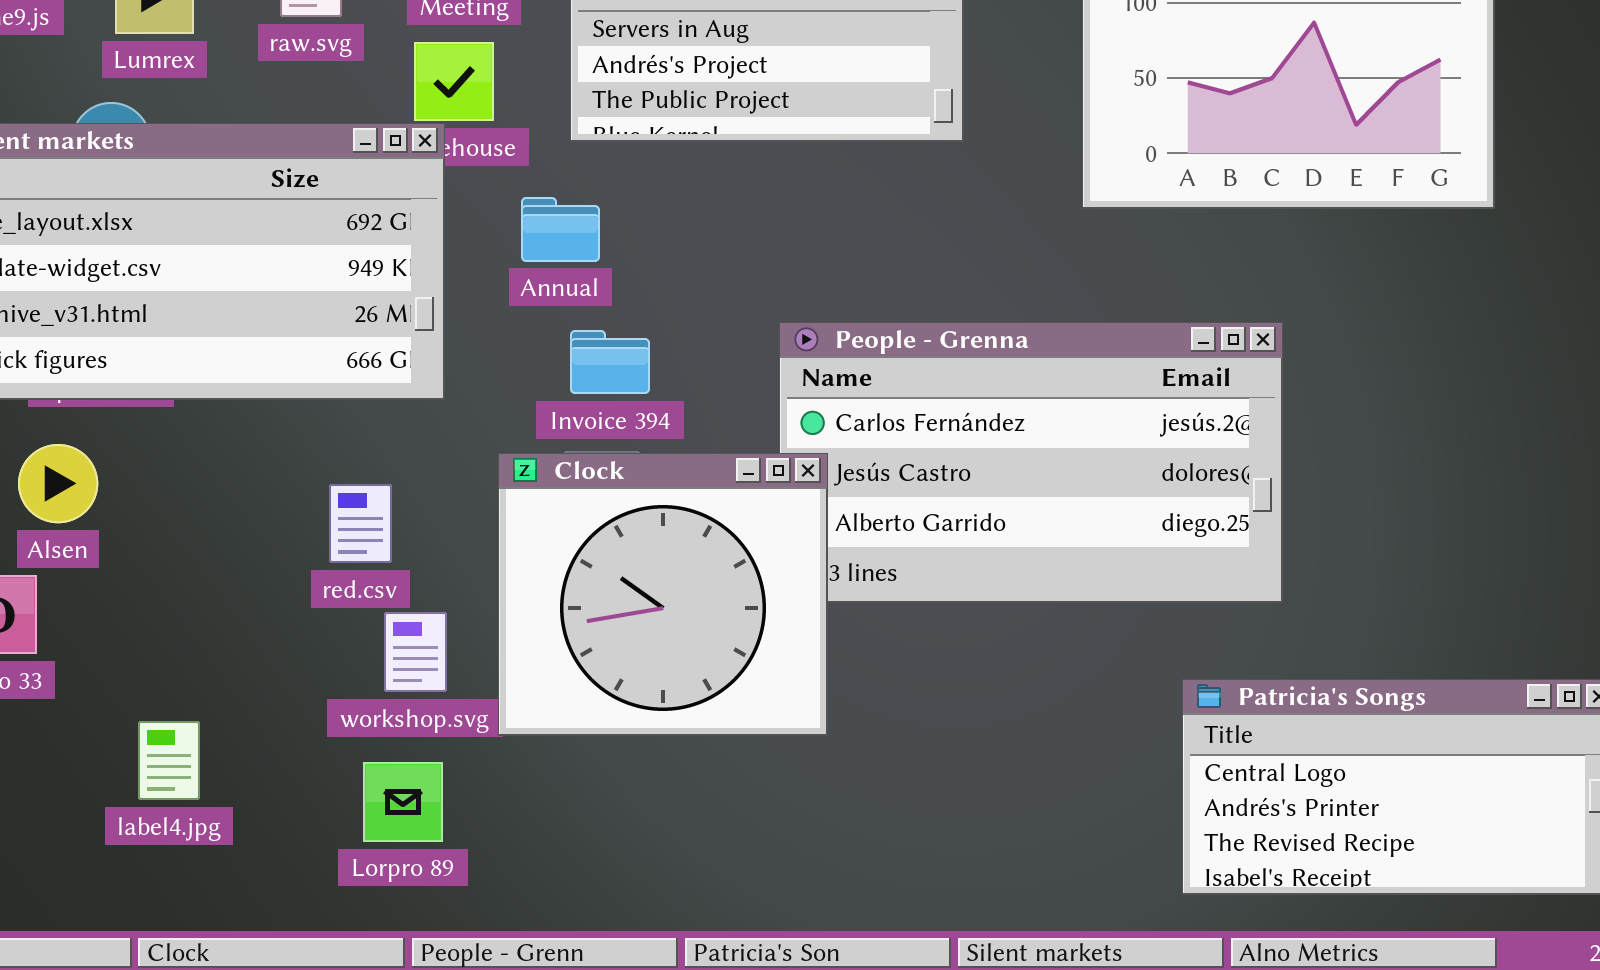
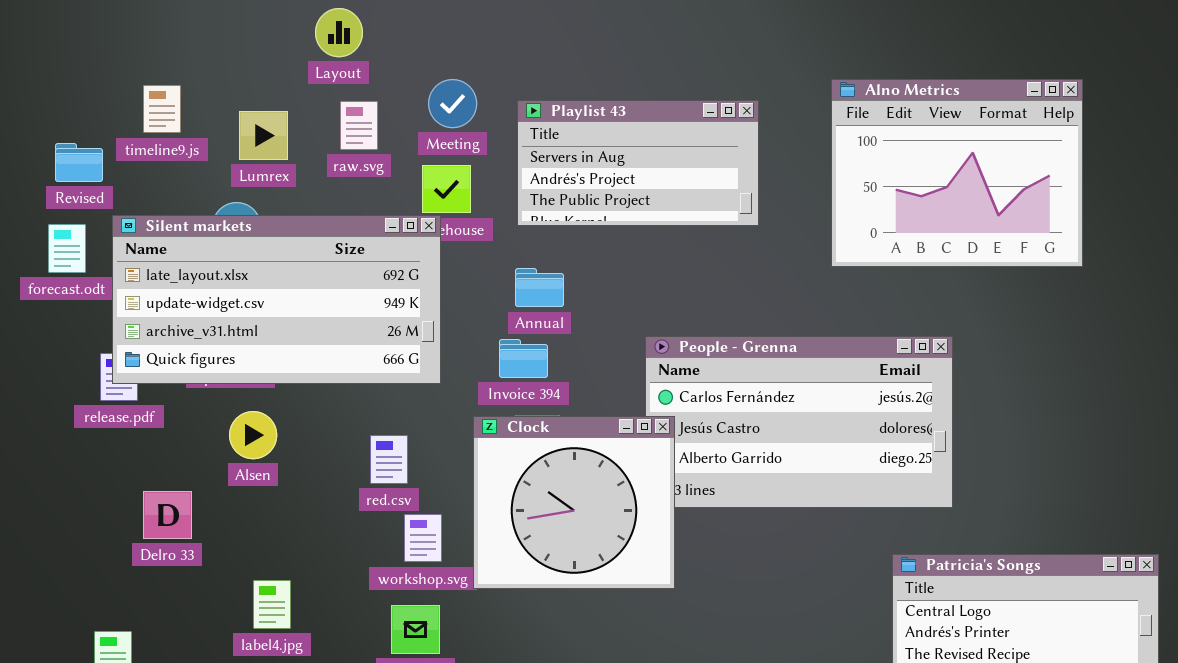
Annual: [521,197,600,262] -> [515,268,564,307], moved
Invoice 394: [570,330,650,394] -> [499,339,548,378], moved
Alsen: [18,444,98,523] -> [229,411,277,459], moved

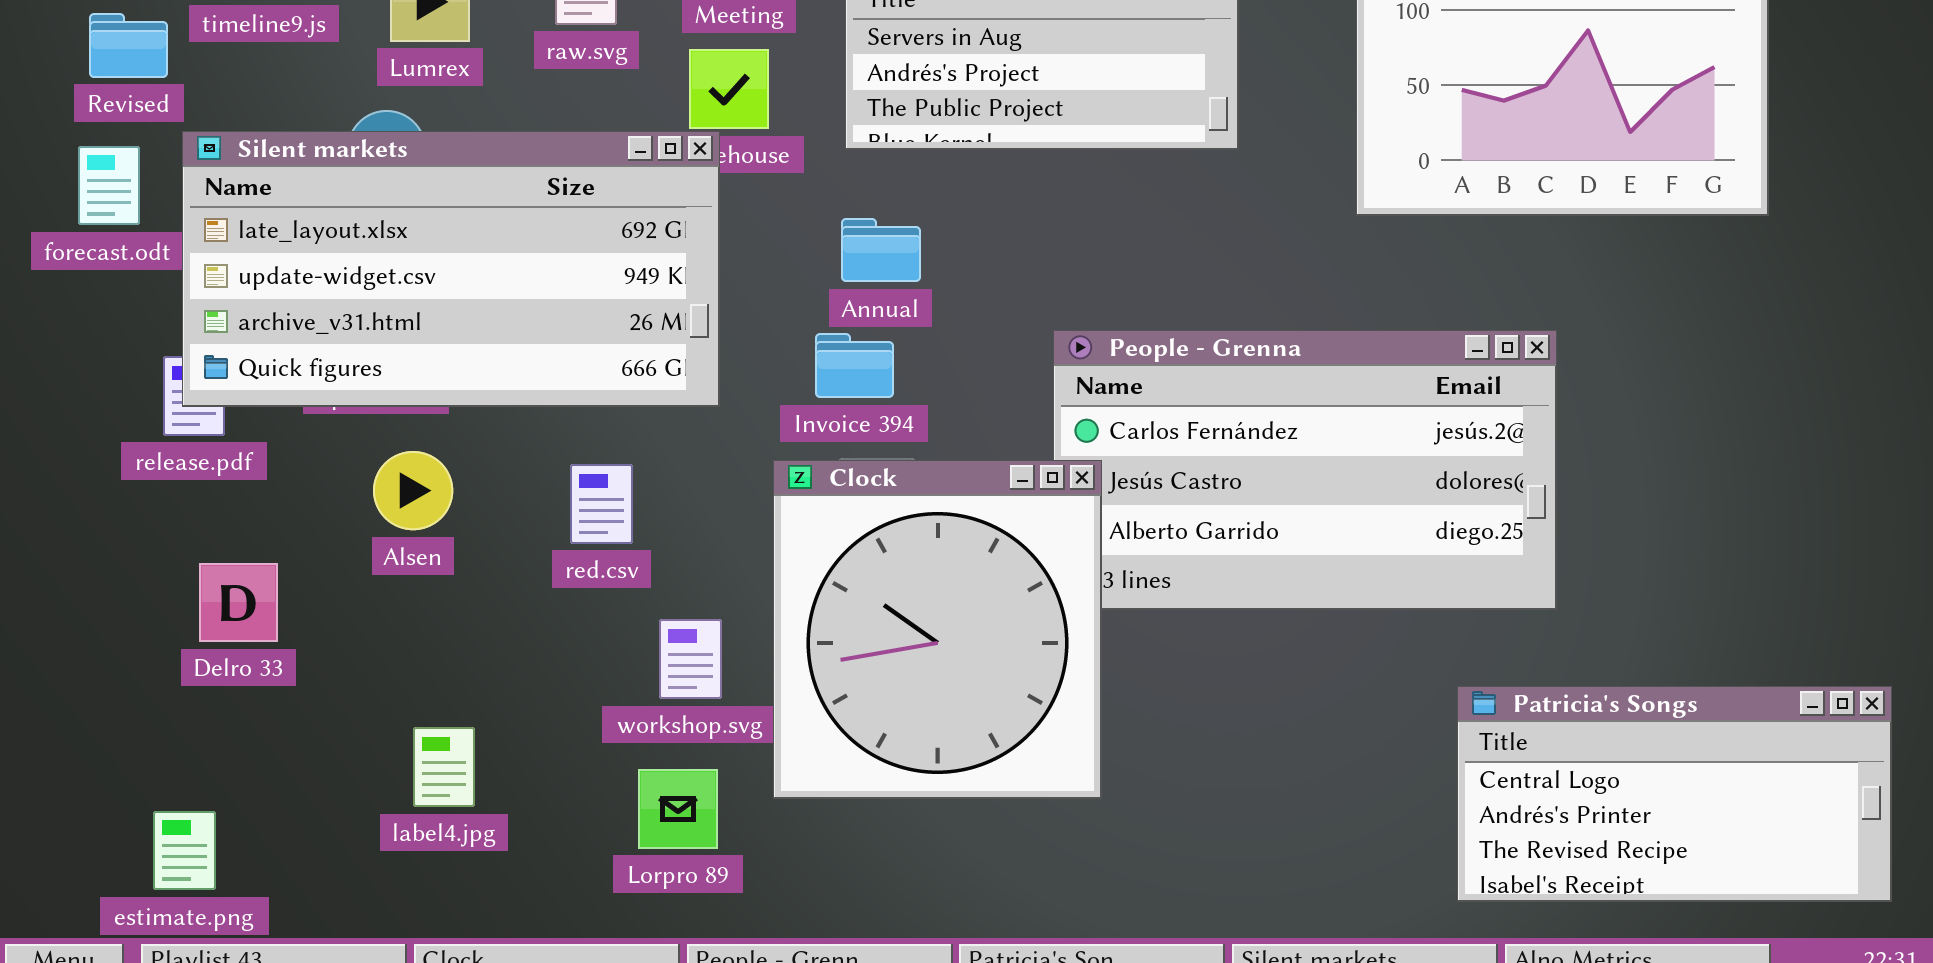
Clock: [473,416,675,589] -> [773,460,1102,799], resized
red.csv: [370,435,408,484] -> [570,464,633,544], moved
Delro 33: [143,491,192,539] -> [199,563,278,642], moved

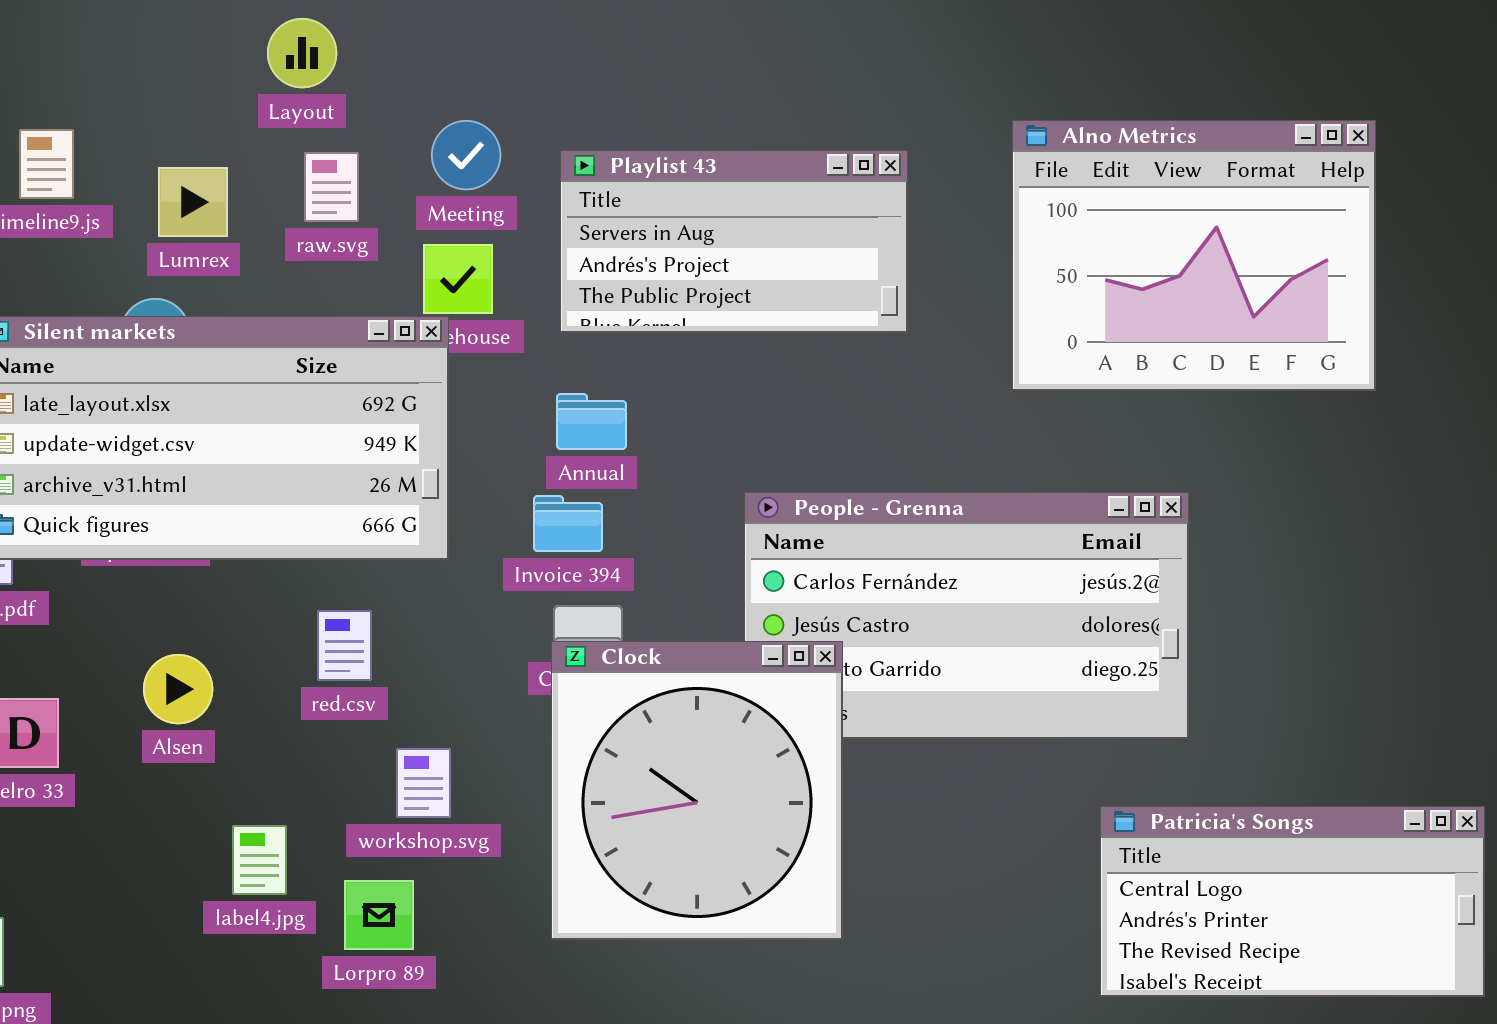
Alsen: [373,451,453,530] -> [143,654,213,724], moved
Clock: [773,460,1102,799] -> [551,641,843,940], moved
label4.jpg: [413,727,475,807] -> [232,825,287,895], moved
Lorpro 89: [638,769,718,849] -> [344,880,414,950], moved

